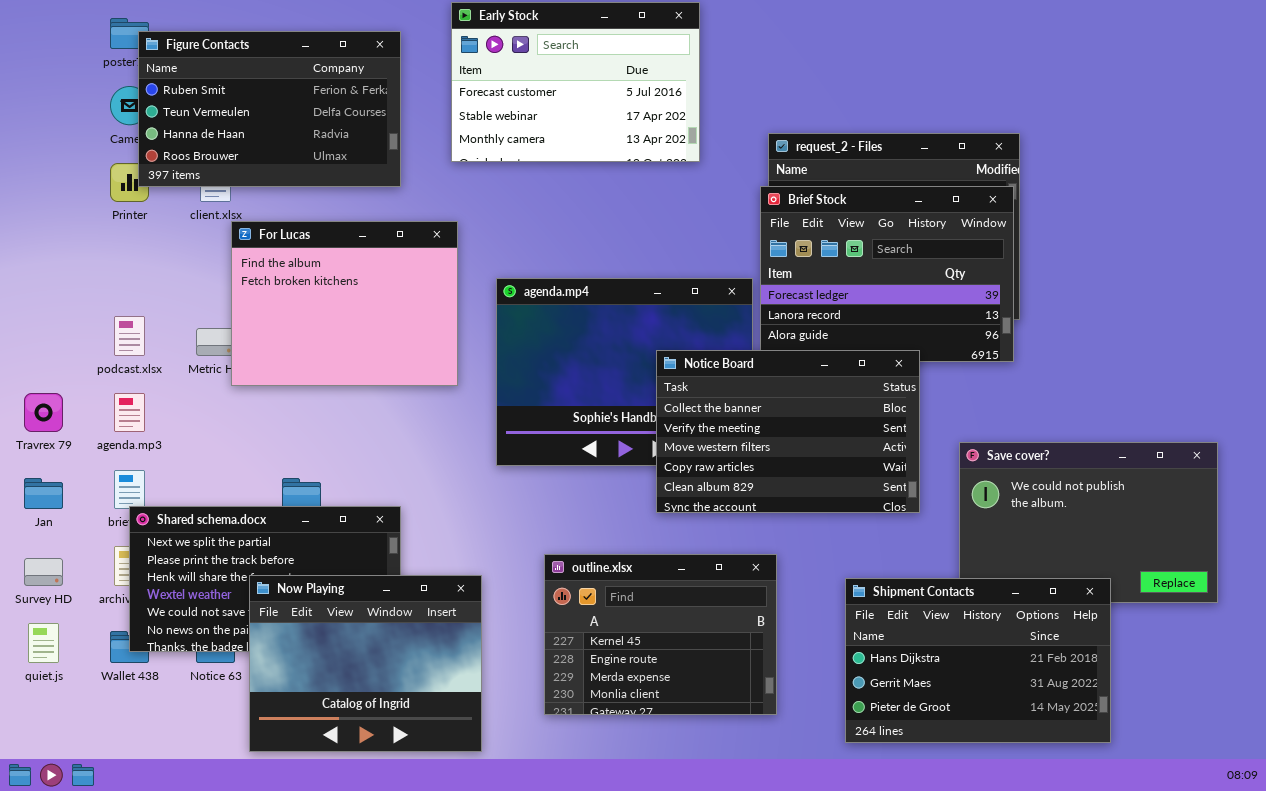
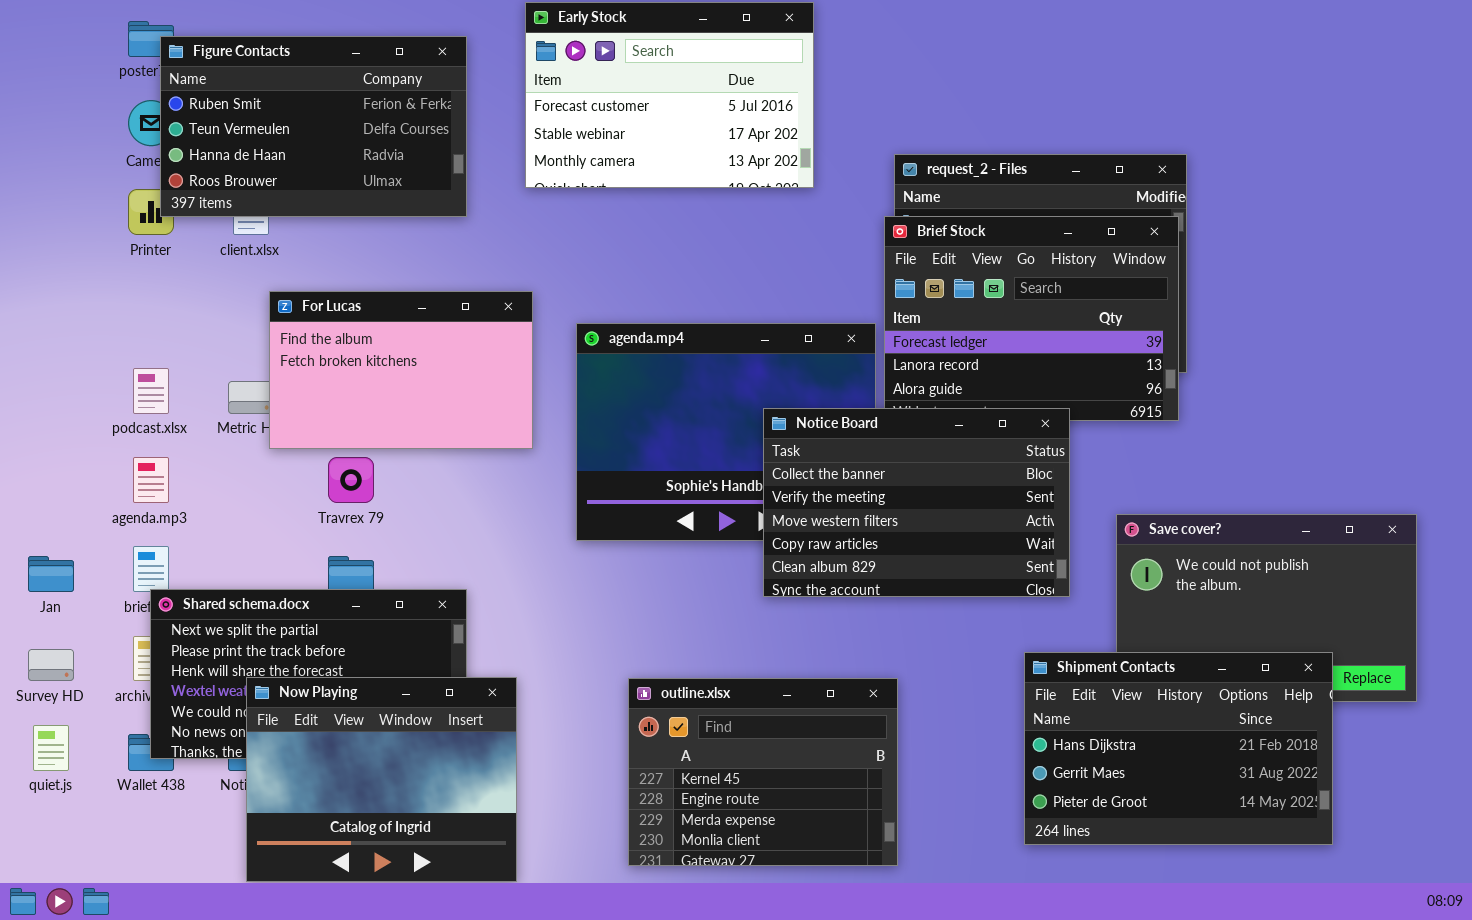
For Lucas: [231,221,458,386] -> [269,291,533,449], resized
Travrex 79: [24,393,63,432] -> [328,457,374,503], moved
outline.xlsx: [544,554,777,715] -> [628,678,898,866], moved
Now Playing: [249,575,482,752] -> [246,677,517,882], moved
Shipment Contacts: [845,578,1111,743] -> [1024,652,1333,845], moved

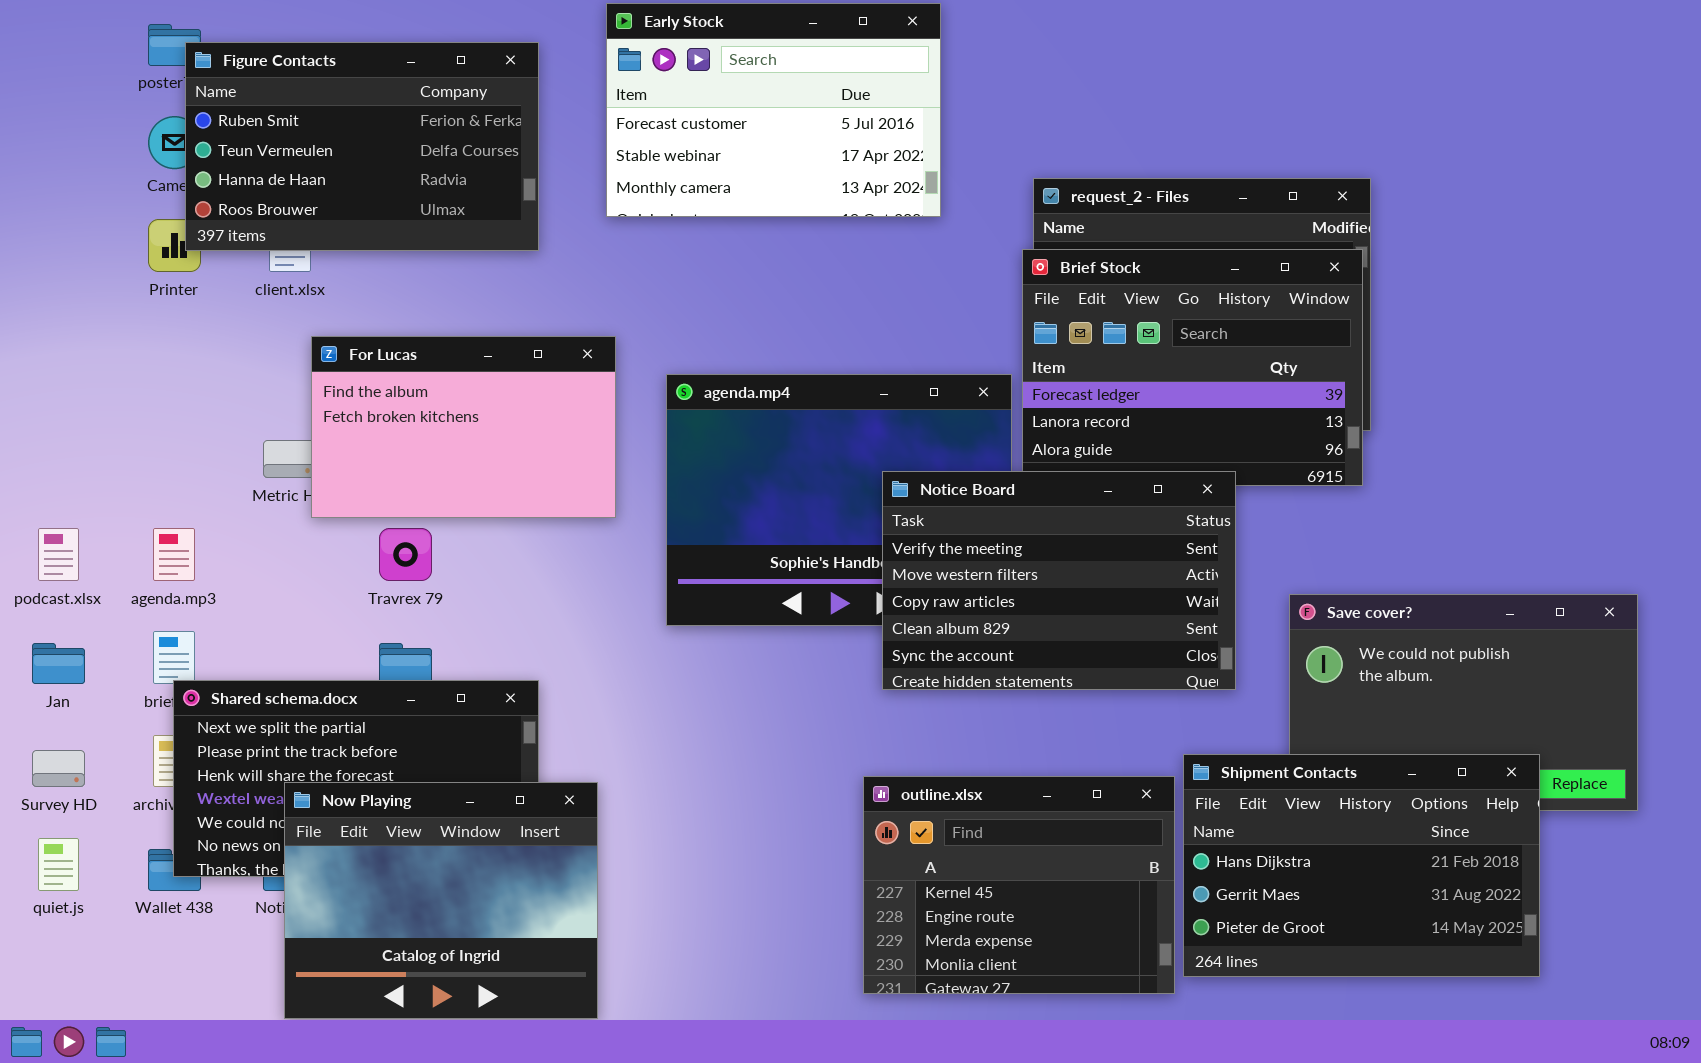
podcast.xlsx: [133,368,169,414] -> [38,528,79,581], moved
Notice Board: [763,408,1070,597] -> [882,471,1236,690], scrolled down 1 row
outline.xlsx: [628,678,898,866] -> [863,776,1175,994], moved

